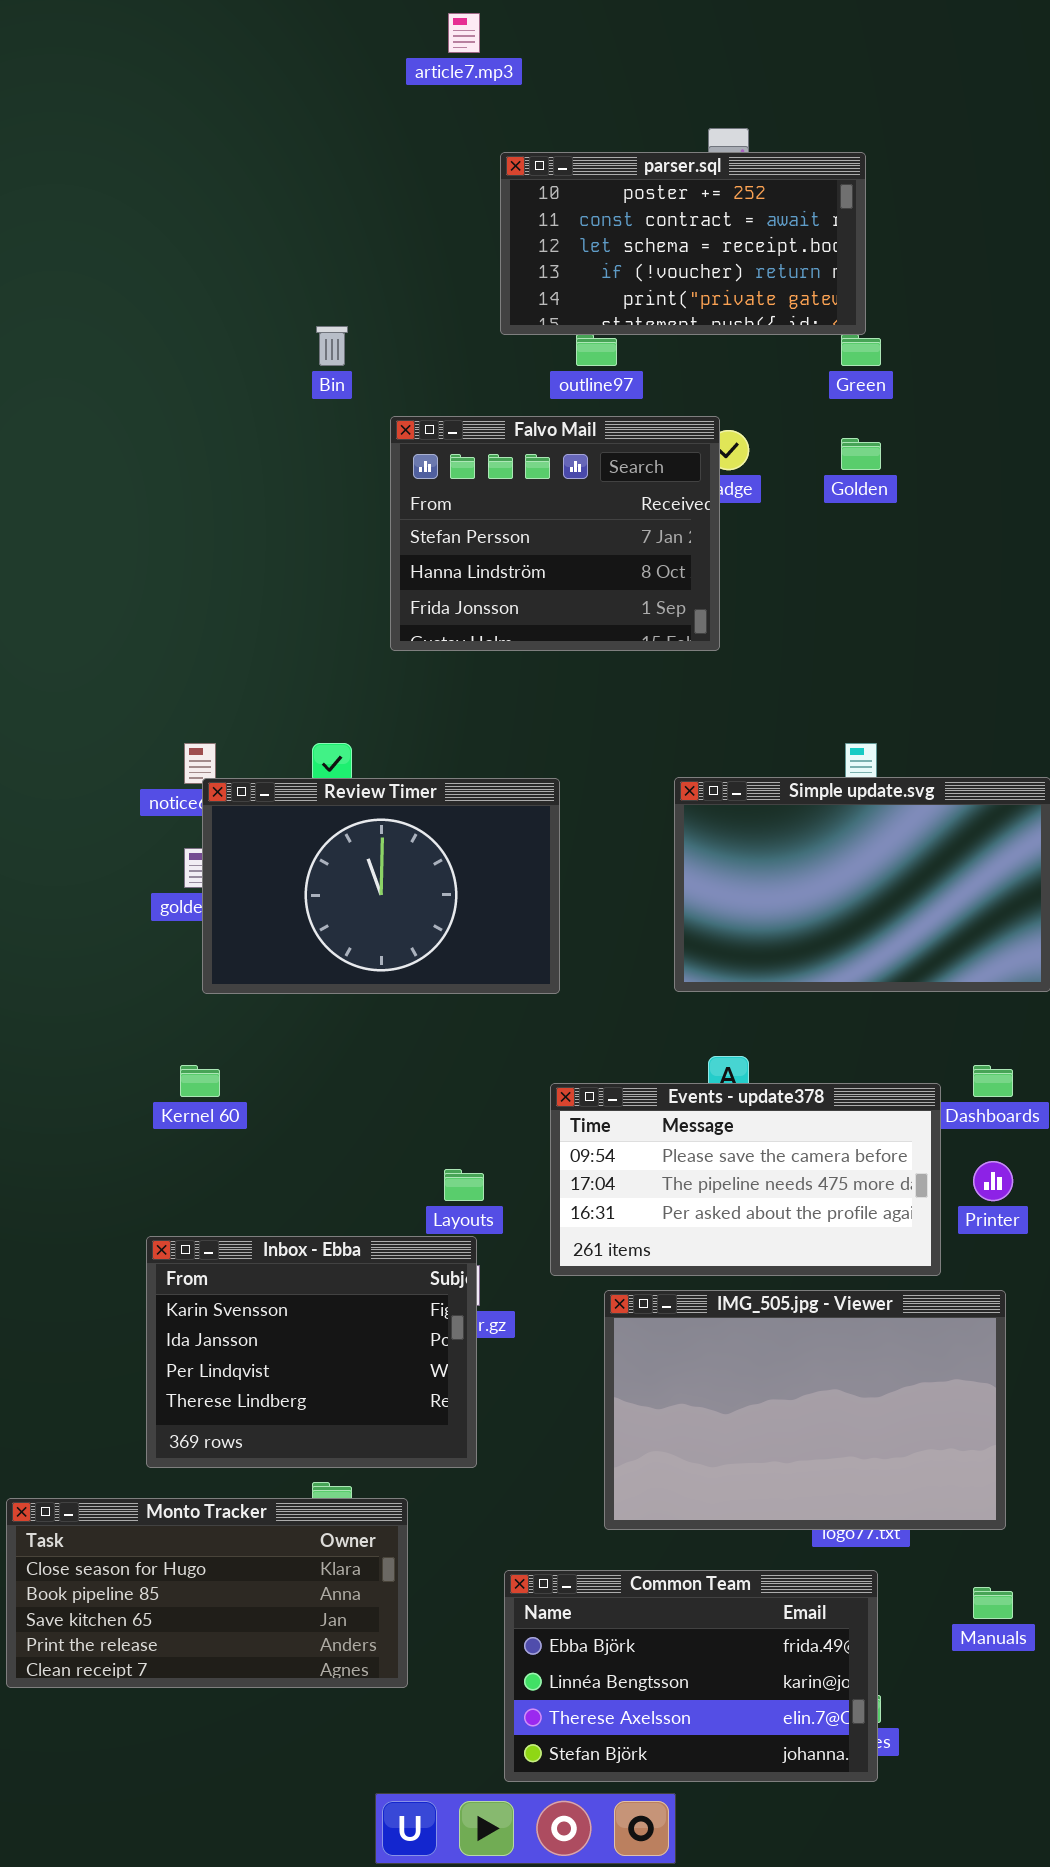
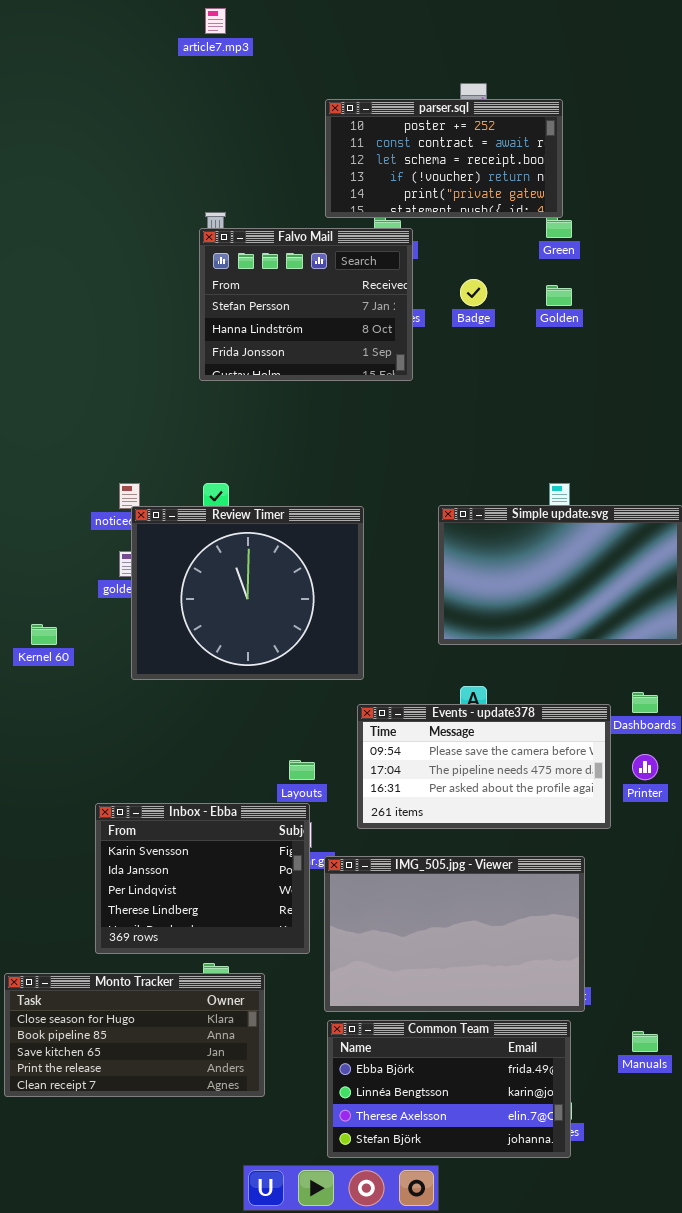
article7.mp3: [448,13,480,53] -> [205,8,226,34], moved
Falvo Mail: [390,416,720,651] -> [199,228,413,381], moved
Review Timer: [202,778,560,994] -> [131,506,364,680], resized
Kernel 60: [180,1065,220,1097] -> [31,624,57,645], moved
IMG_505.jpg - Viewer: [604,1290,1006,1530] -> [324,856,585,1012], moved

